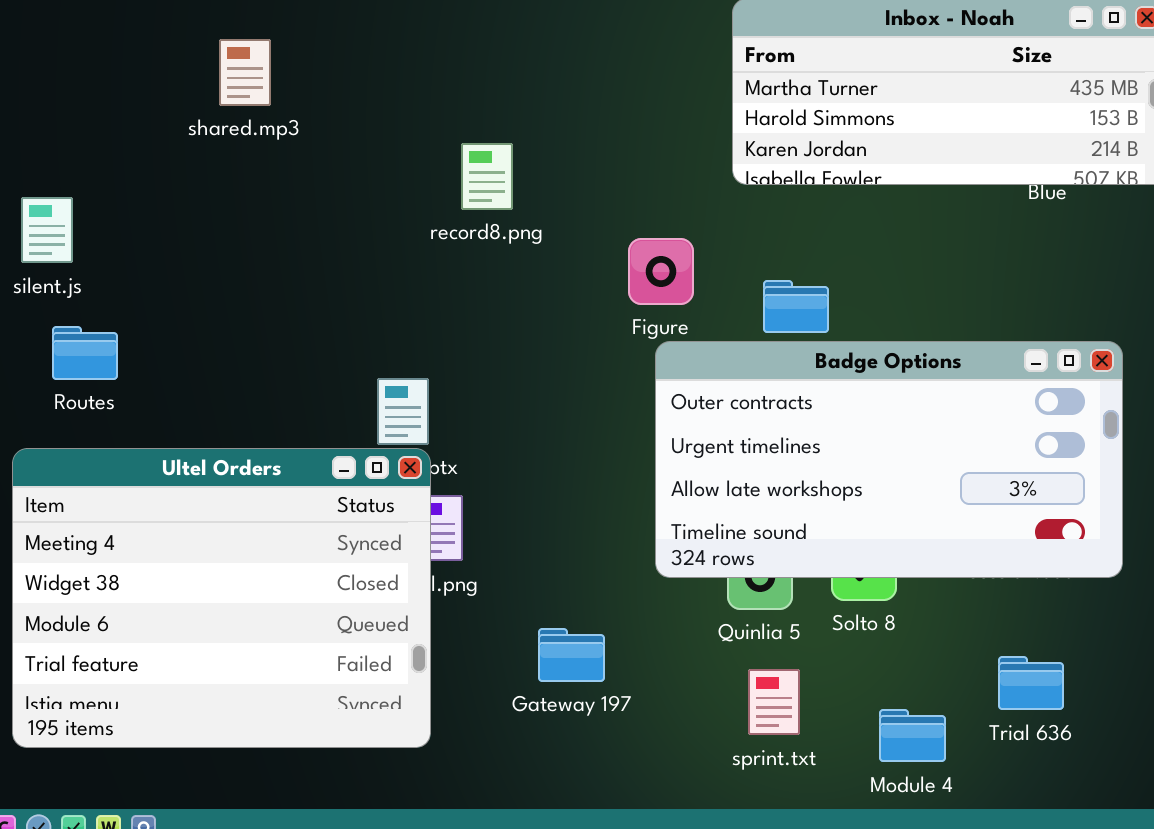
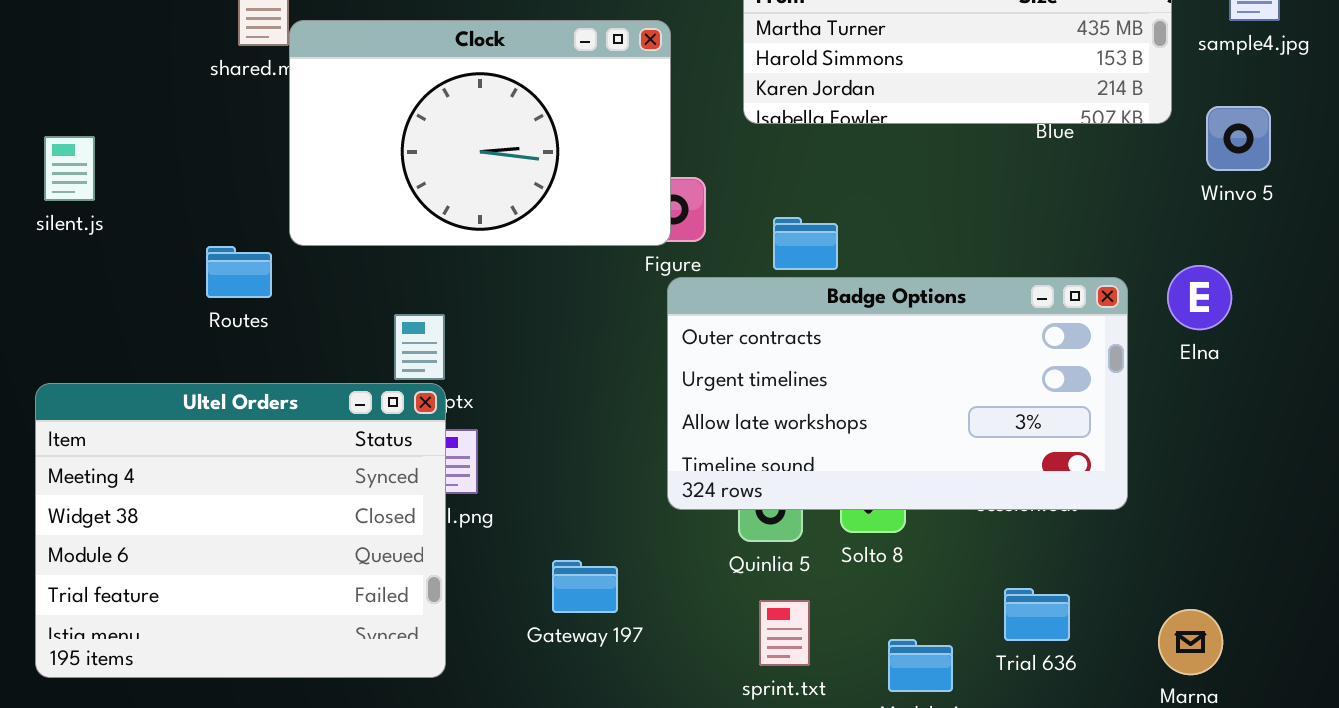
Clock: none -> [289,20,671,246], opened
Routes: [52,326,118,380] -> [206,246,272,298], moved

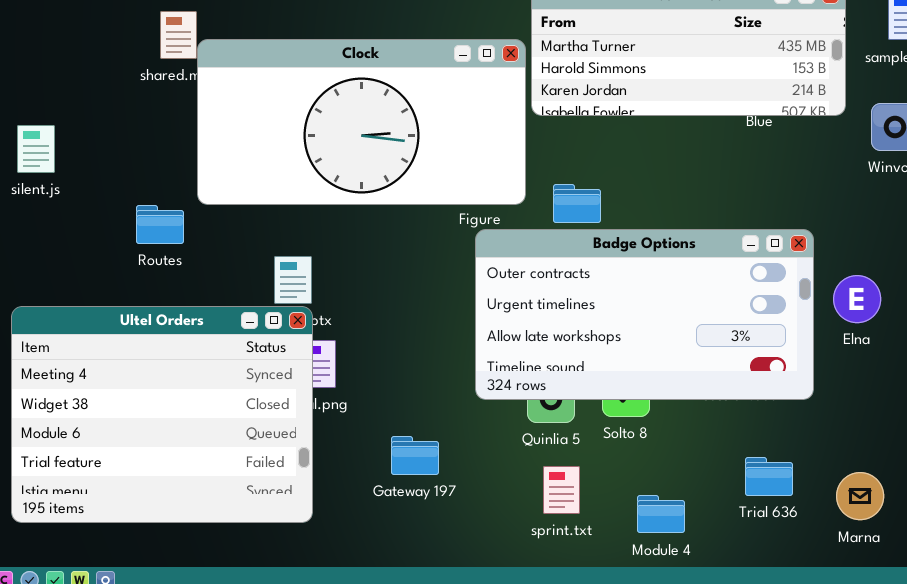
Clock: [289,20,671,246] -> [197,39,526,205], resized
Elna: [1167,265,1232,330] -> [833,275,881,323], moved
Trial 636: [1004,588,1070,641] -> [745,457,793,496], moved

